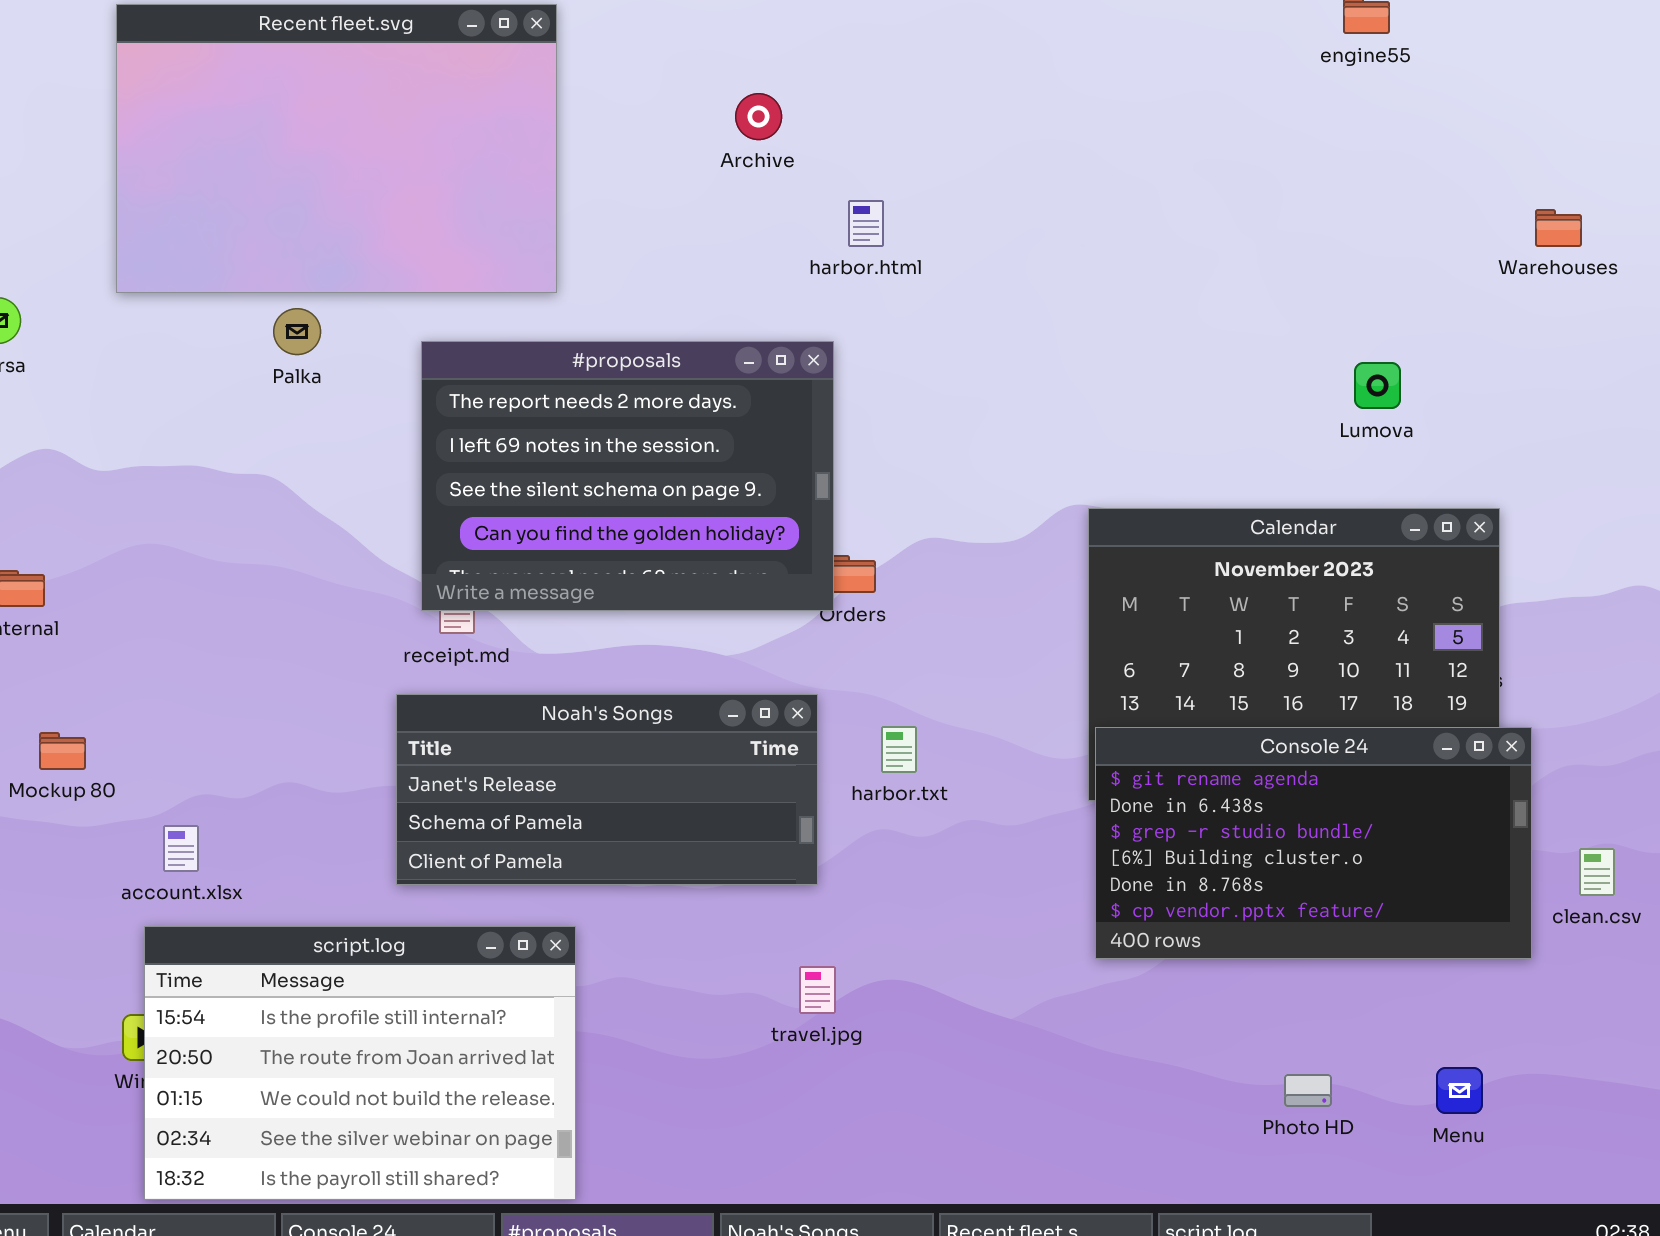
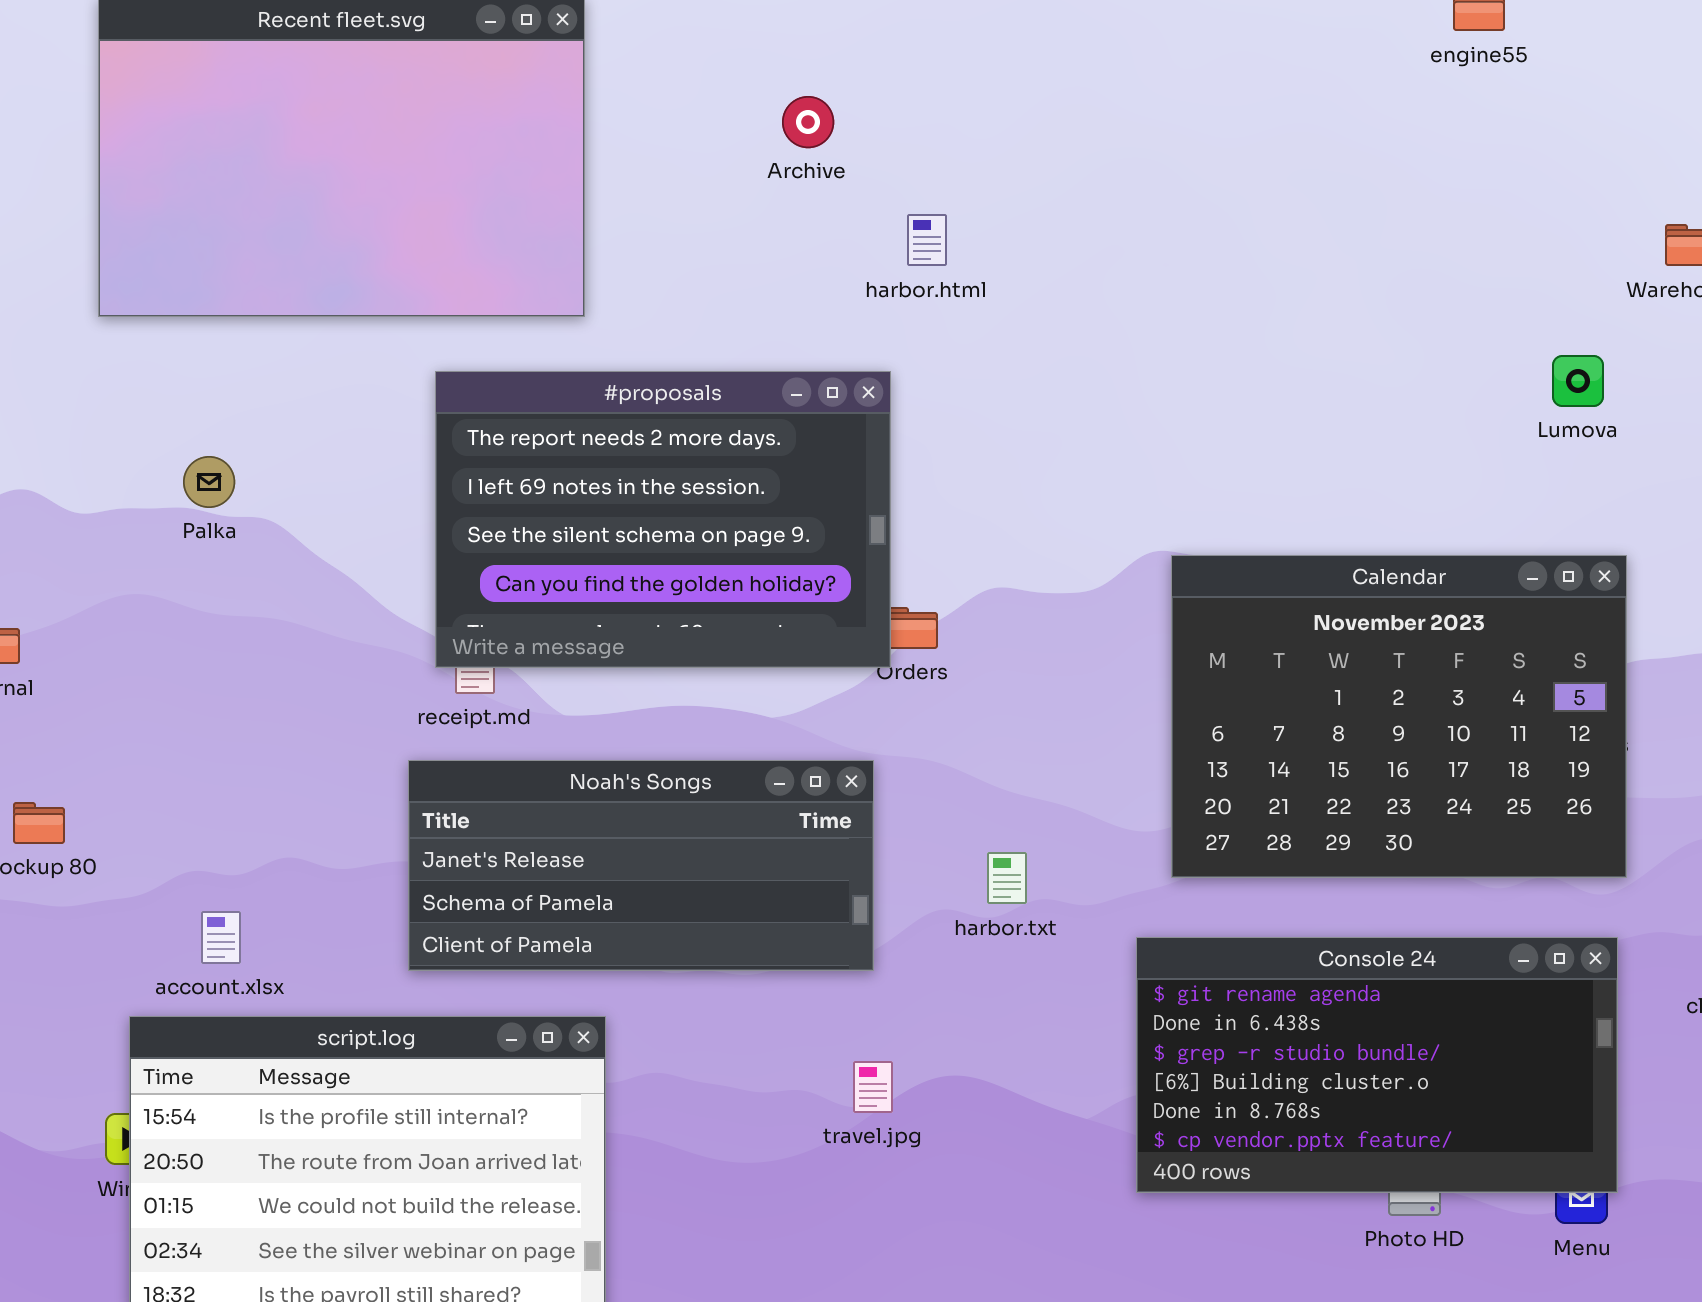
Palka: [273,308,321,355] -> [183,456,235,508], moved
Lumova: [1354,362,1401,409] -> [1552,355,1604,407], moved
harbor.txt: [881,726,917,773] -> [987,852,1027,904], moved
Console 24: [1095,727,1532,959] -> [1136,937,1618,1193], moved
account.xlsx: [163,825,199,872] -> [201,911,241,964], moved

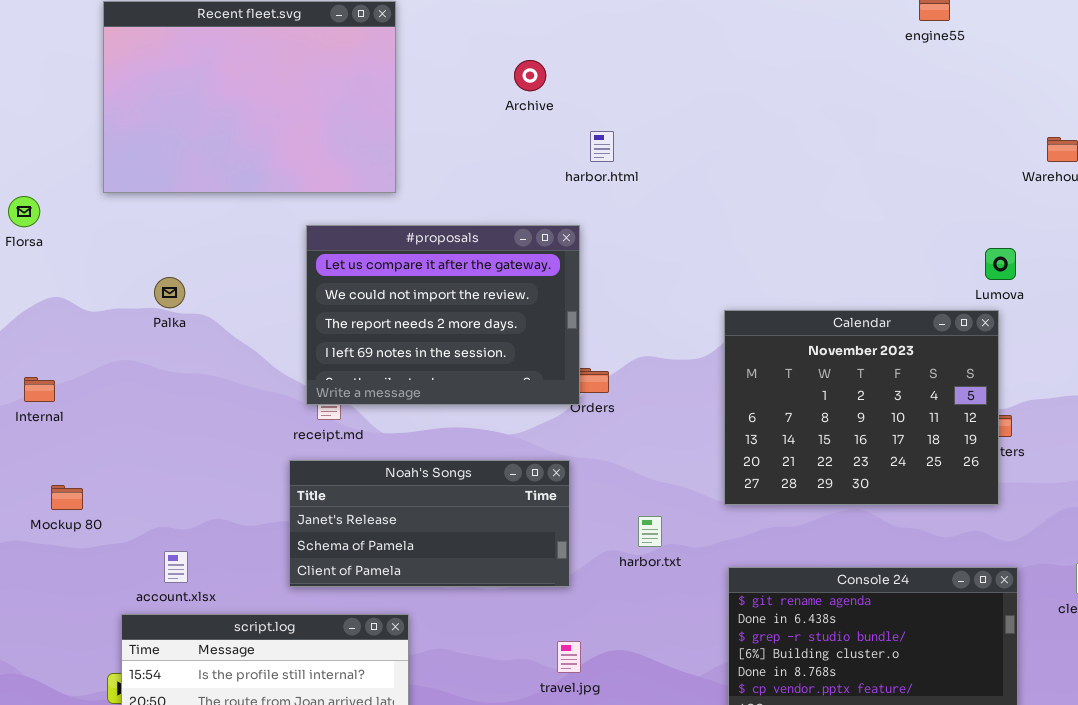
Lumova: [1552,355,1604,407] -> [985,248,1016,280], moved
#proposals: [435,371,891,668] -> [306,225,580,405], scrolled up 2 rows
Calendar: [1171,555,1627,878] -> [724,310,999,505], moved

